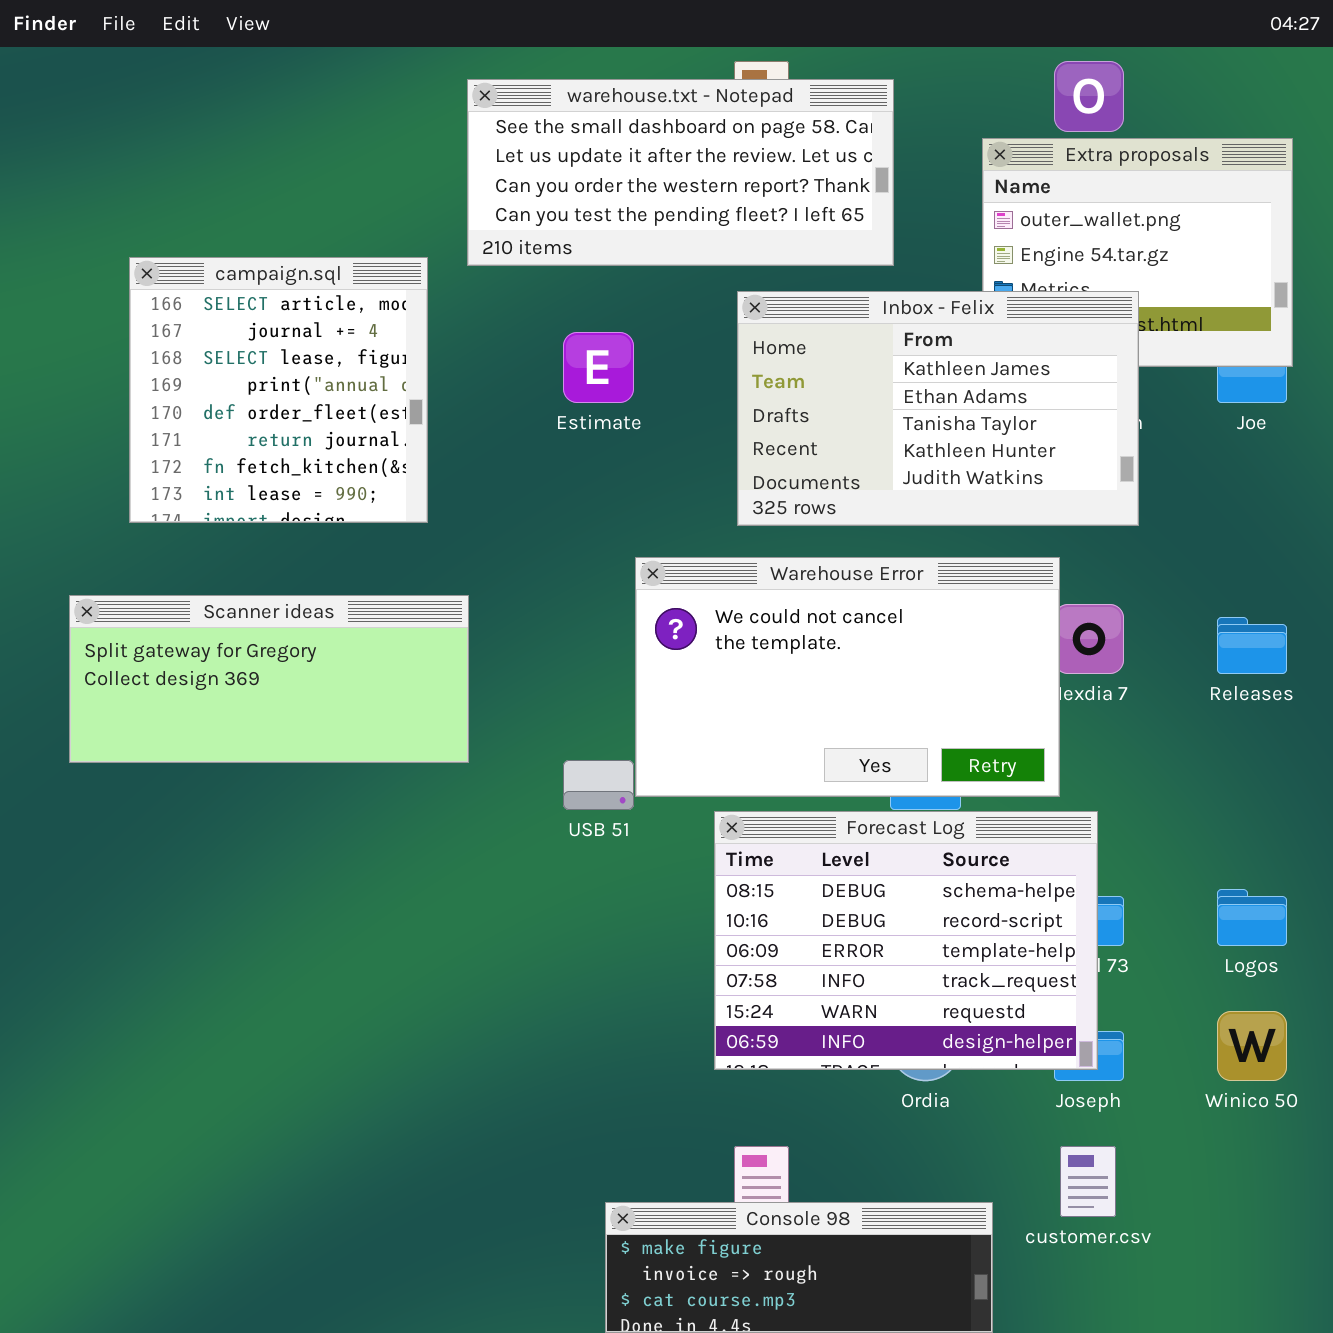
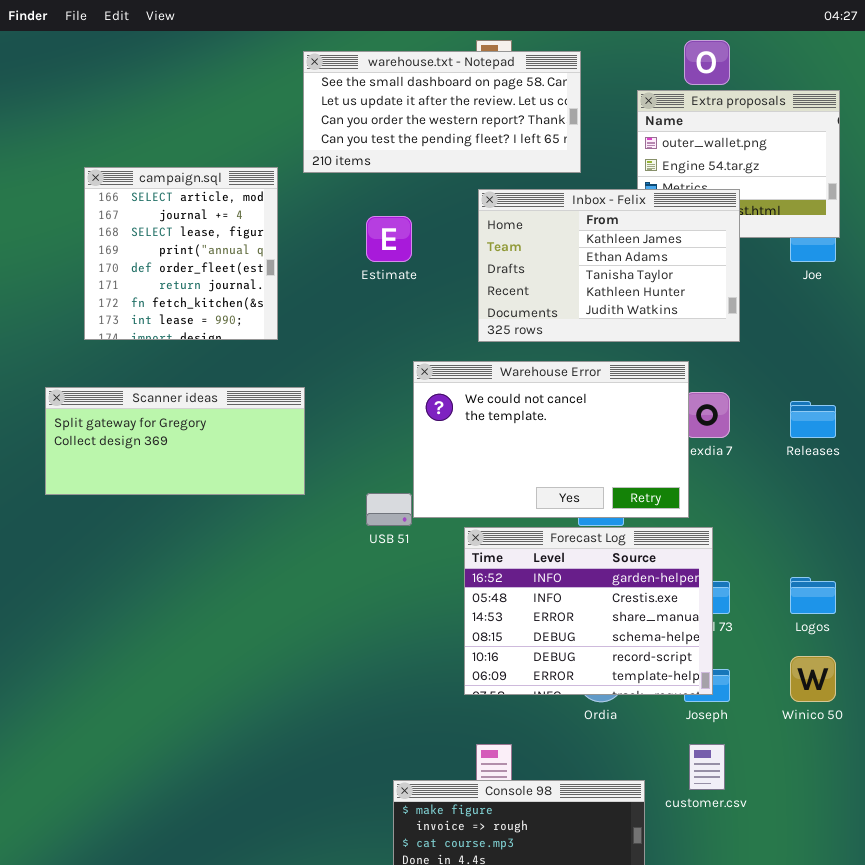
Forecast Log: [714,811,1098,1070] -> [464,527,713,695], scrolled up 3 rows

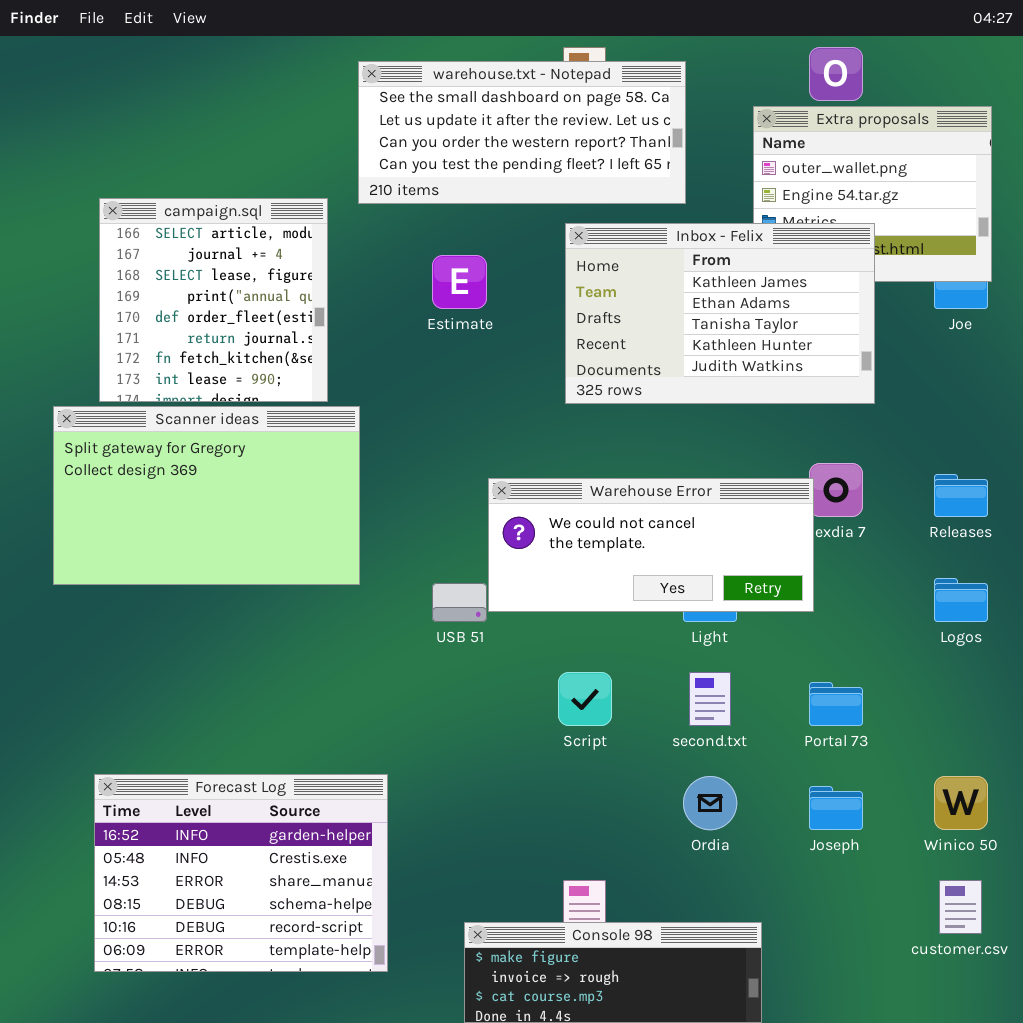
Warehouse Error: [413,361,689,518] -> [488,478,814,612], resized
Scanner ideas: [45,387,305,495] -> [53,406,360,585], resized
Forecast Log: [464,527,713,695] -> [94,774,388,972], moved
Logos: [790,577,836,614] -> [934,578,988,622], moved
customer.csv: [689,744,725,790] -> [939,880,982,934], moved

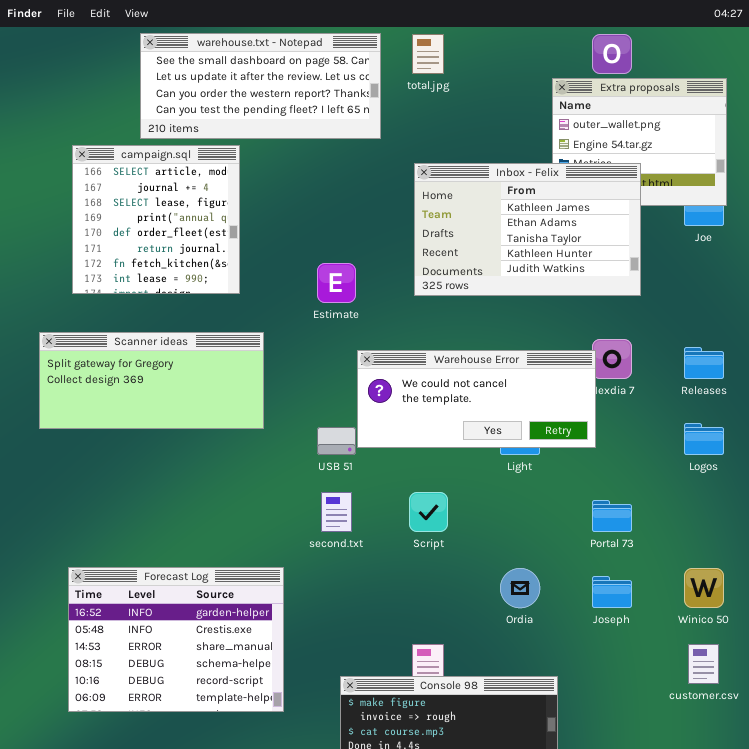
warehouse.txt - Notepad: [358,61,686,204] -> [140,33,381,139], moved
Estimate: [432,255,487,309] -> [317,263,356,303], moved
Scanner ideas: [53,406,360,585] -> [39,332,264,429], resized
second.txt: [689,672,731,726] -> [321,492,352,532], moved

